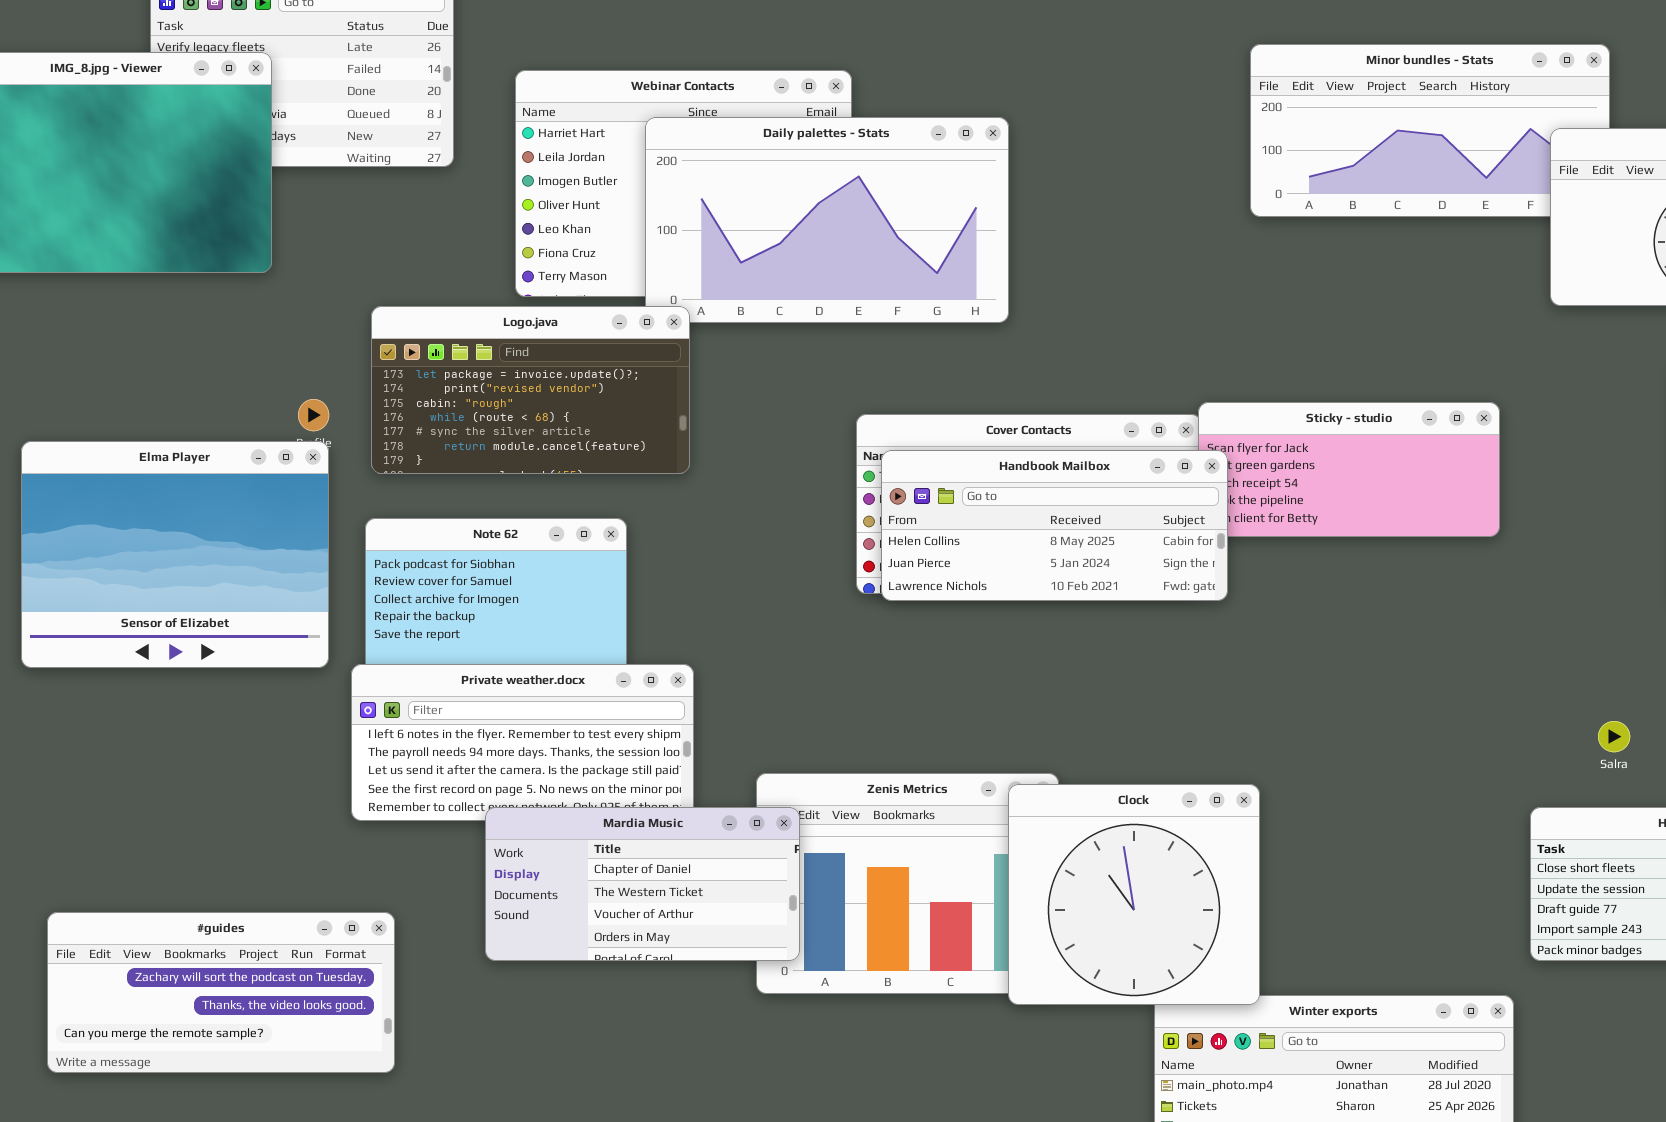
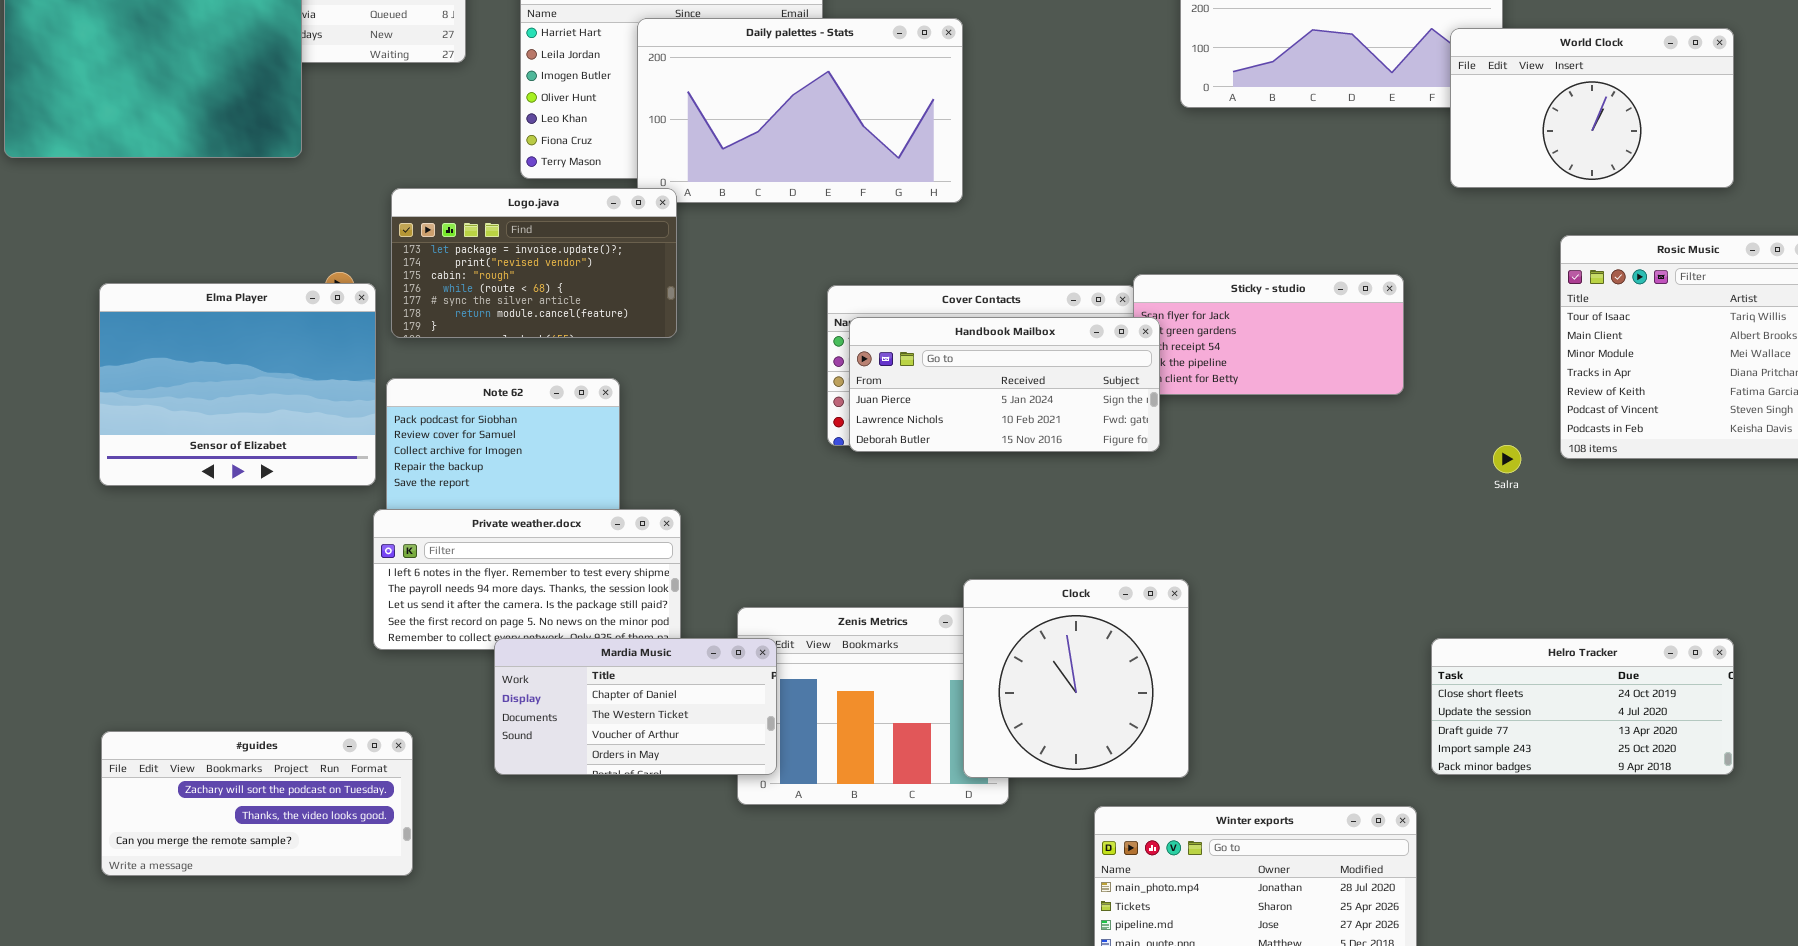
Elma Player: [21,441,329,668] -> [99,283,376,486], moved
Handbook Mailbox: [881,450,1228,601] -> [849,317,1160,452], scrolled down 1 row
Salra: [1598,721,1630,752] -> [1493,445,1521,473], moved
Clock: [1008,784,1260,1005] -> [963,579,1189,778], moved

